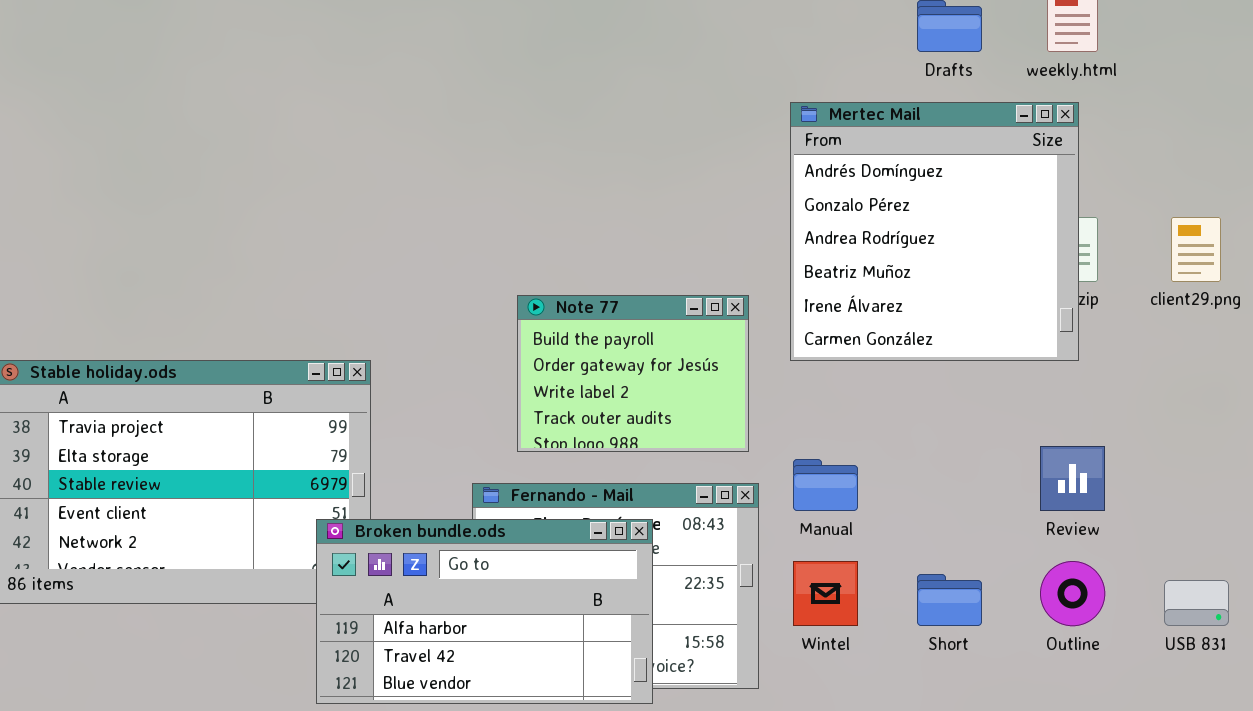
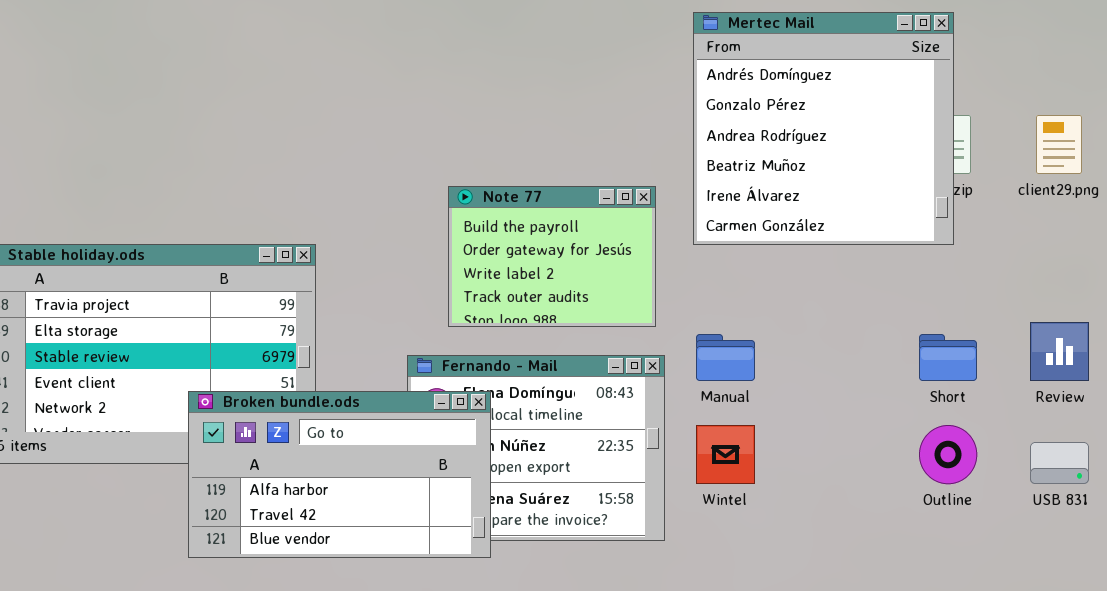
Review: [1040,446,1105,511] -> [1030,322,1089,381], moved
Broken bundle.ods: [316,519,653,704] -> [188,391,491,558], moved
Short: [917,574,982,626] -> [919,334,977,381], moved

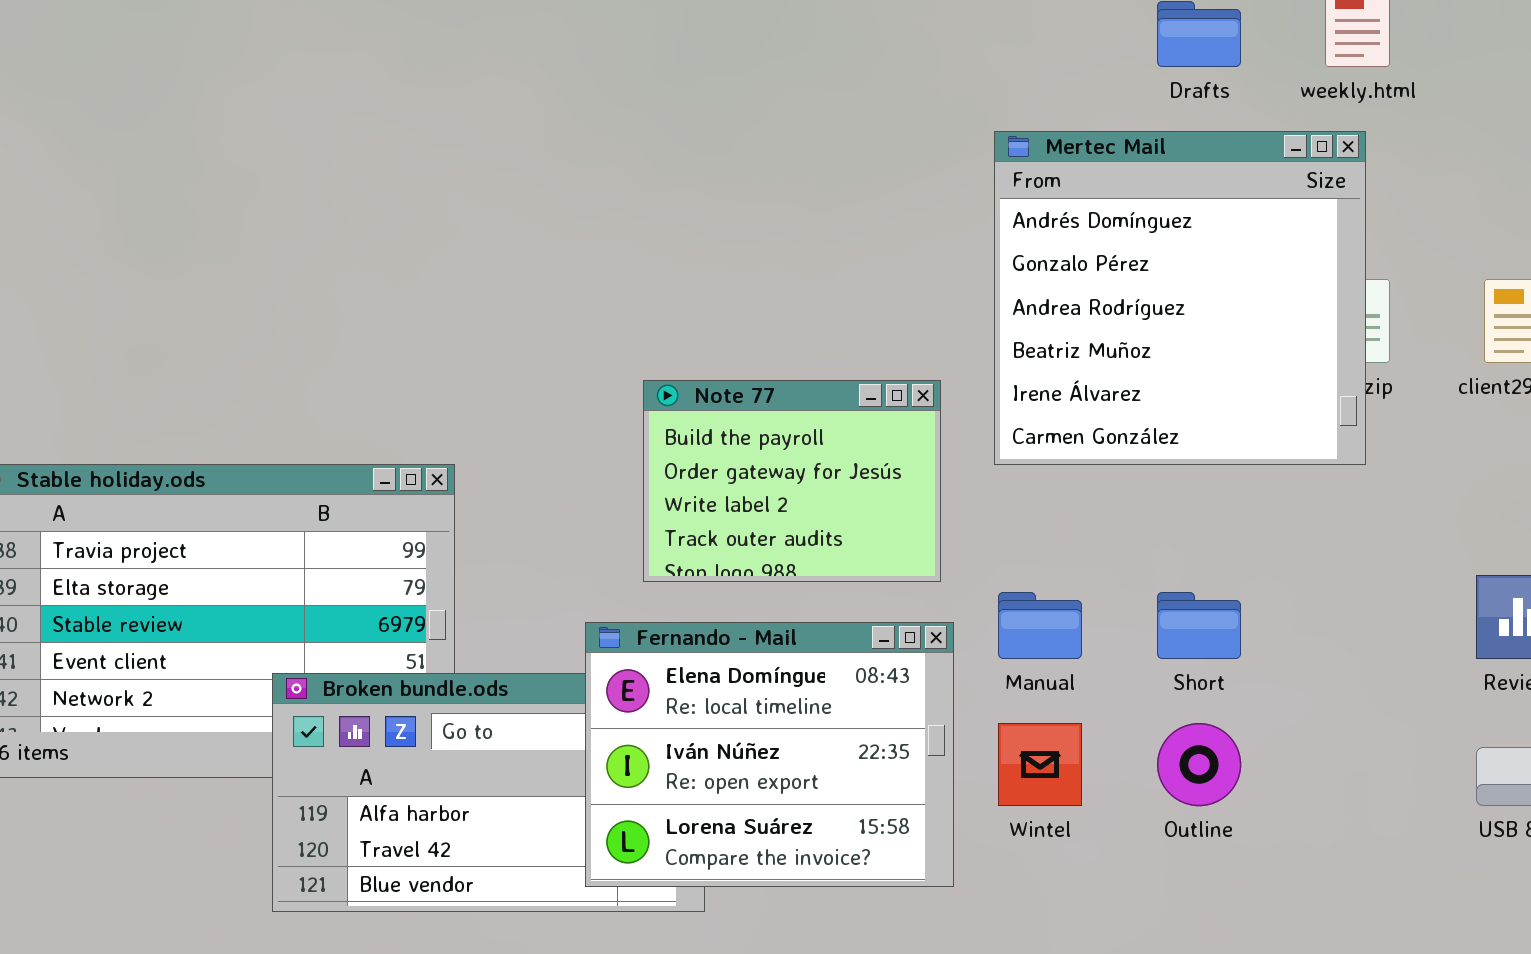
Short: [919,334,977,381] -> [1157,592,1241,659], moved
Fernando - Mail: [407,355,665,541] -> [585,622,954,887], raised
Outline: [919,425,977,484] -> [1157,723,1241,806], moved

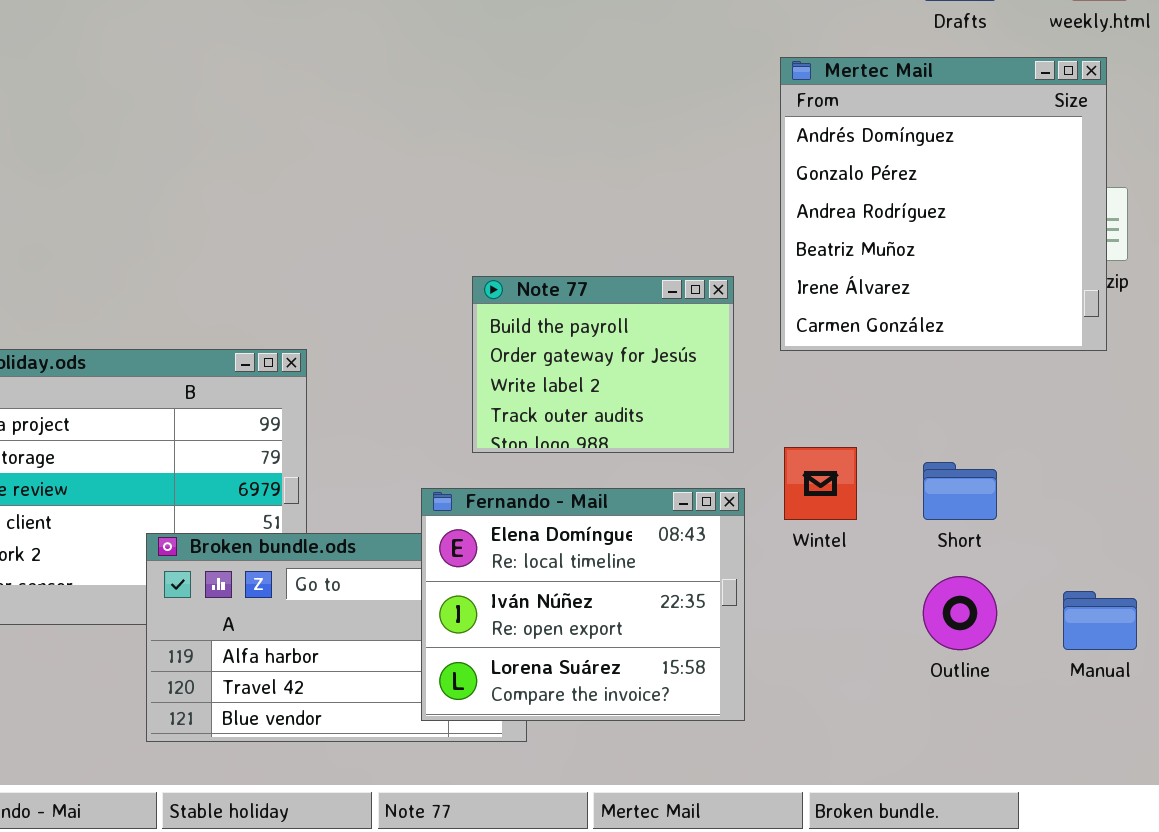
Manual: [998,592,1082,659] -> [1063,591,1137,650], moved
Wintel: [998,723,1082,806] -> [784,447,857,520], moved

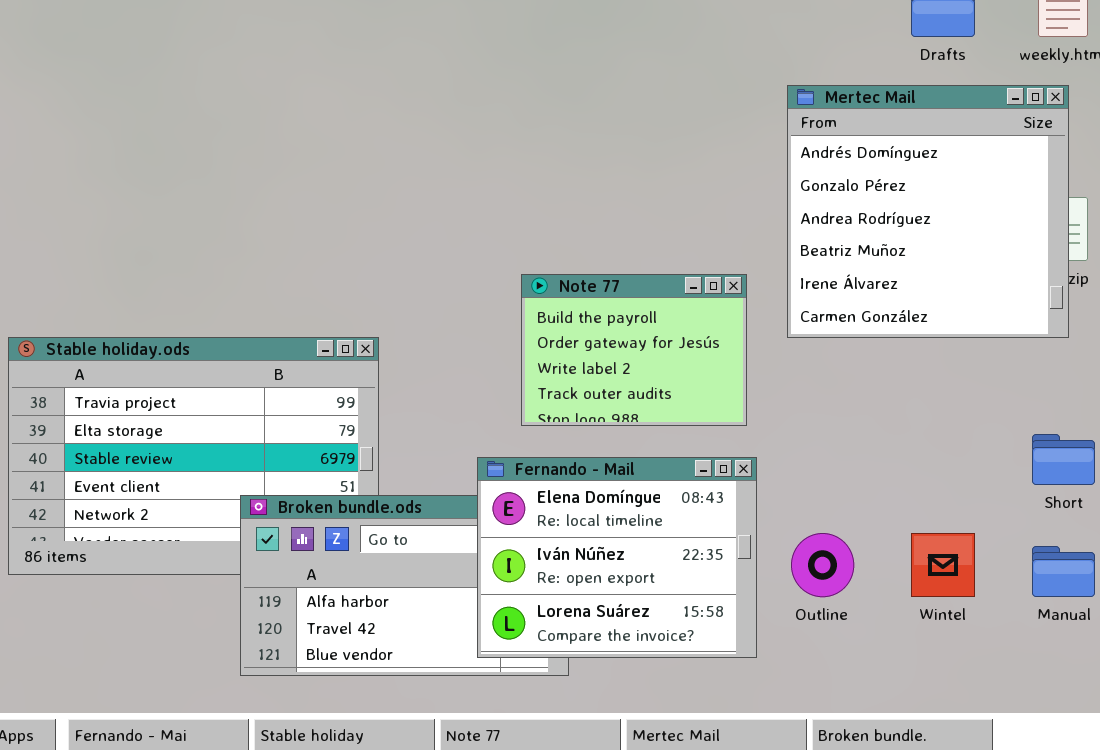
Wintel: [784,447,857,520] -> [911,533,975,597], moved
Short: [923,462,997,520] -> [1032,434,1095,485], moved
Outline: [923,576,997,650] -> [791,533,854,597], moved

